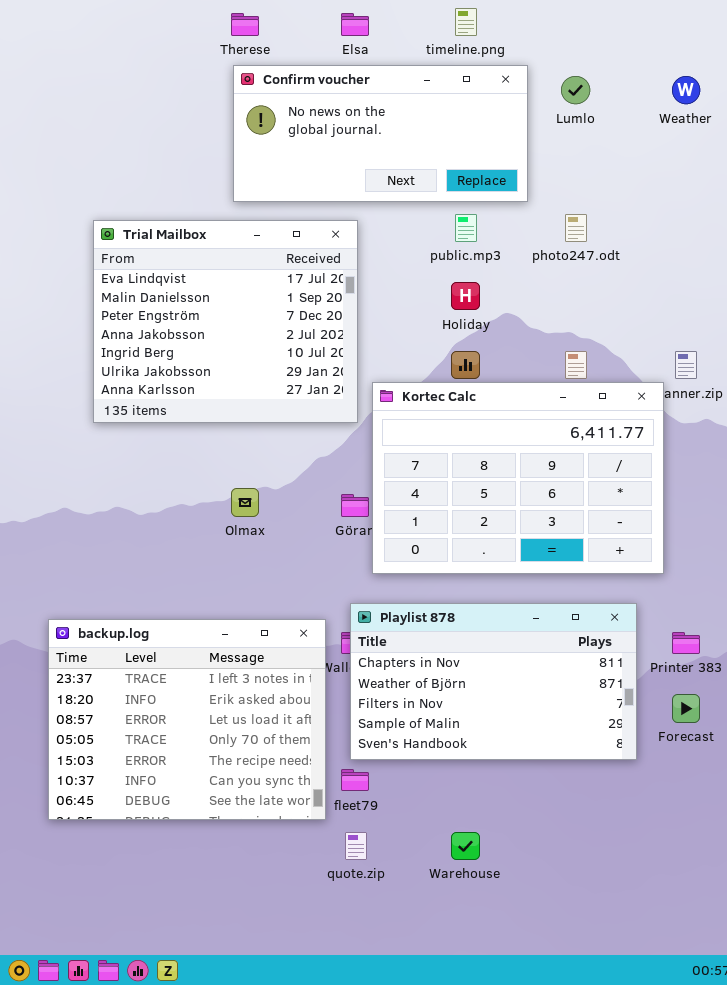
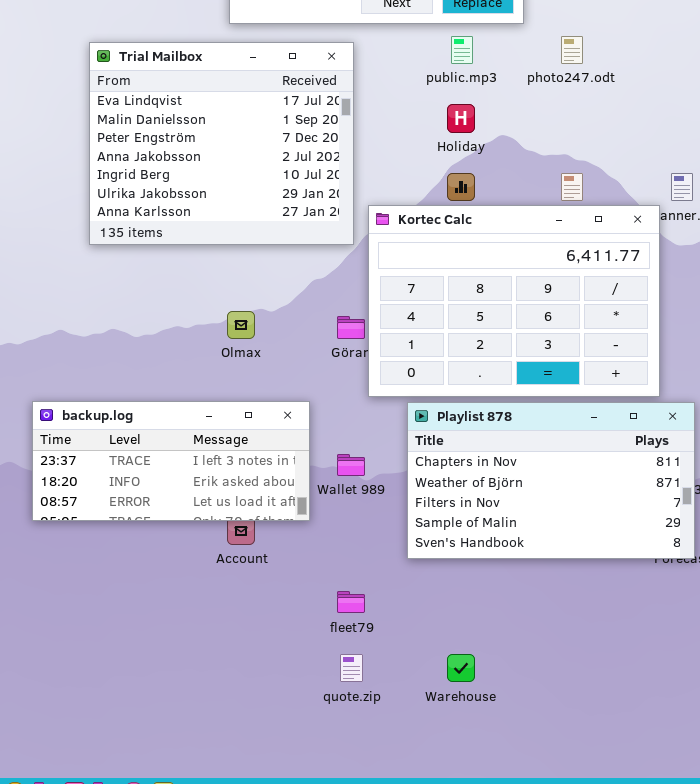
Playlist 878: [350,603,637,760] -> [407,402,695,559], moved
backup.log: [48,619,326,820] -> [32,401,310,521], moved, resized

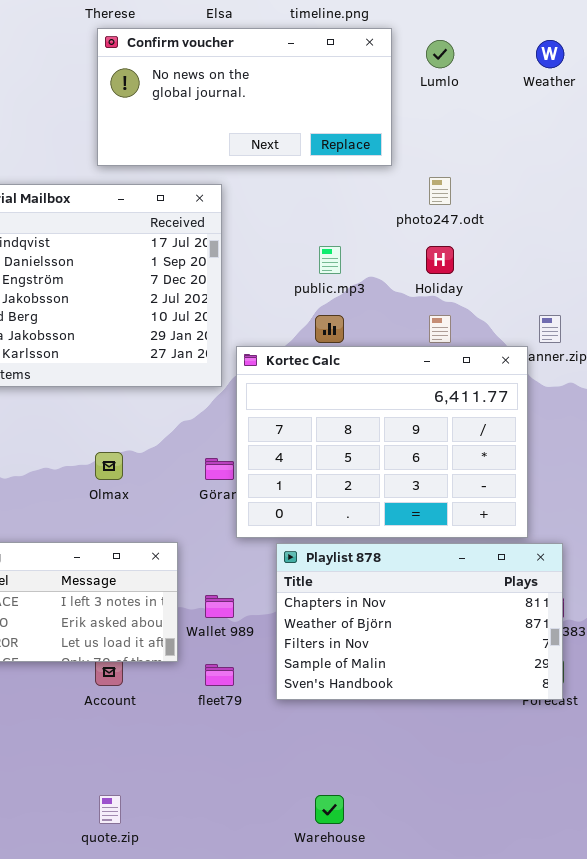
public.mp3: [451,36,473,64] -> [319,246,341,274], moved
Holiday: [447,104,475,133] -> [426,246,454,274], moved
fleet79: [337,591,365,613] -> [205,664,234,686], moved
quote.zip: [340,654,363,682] -> [99,795,121,824], moved

